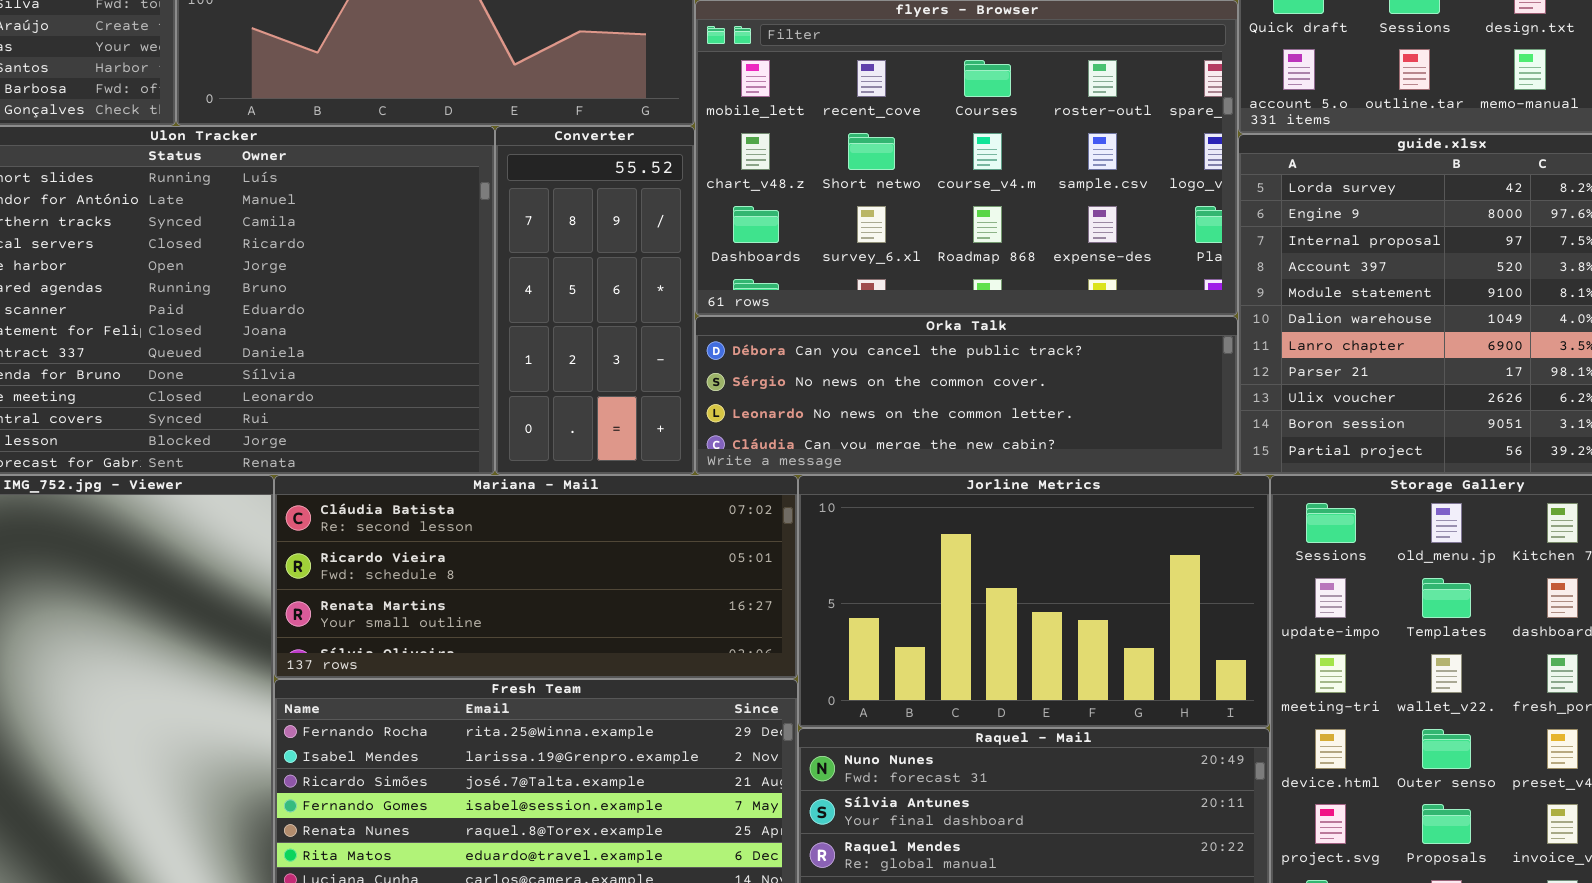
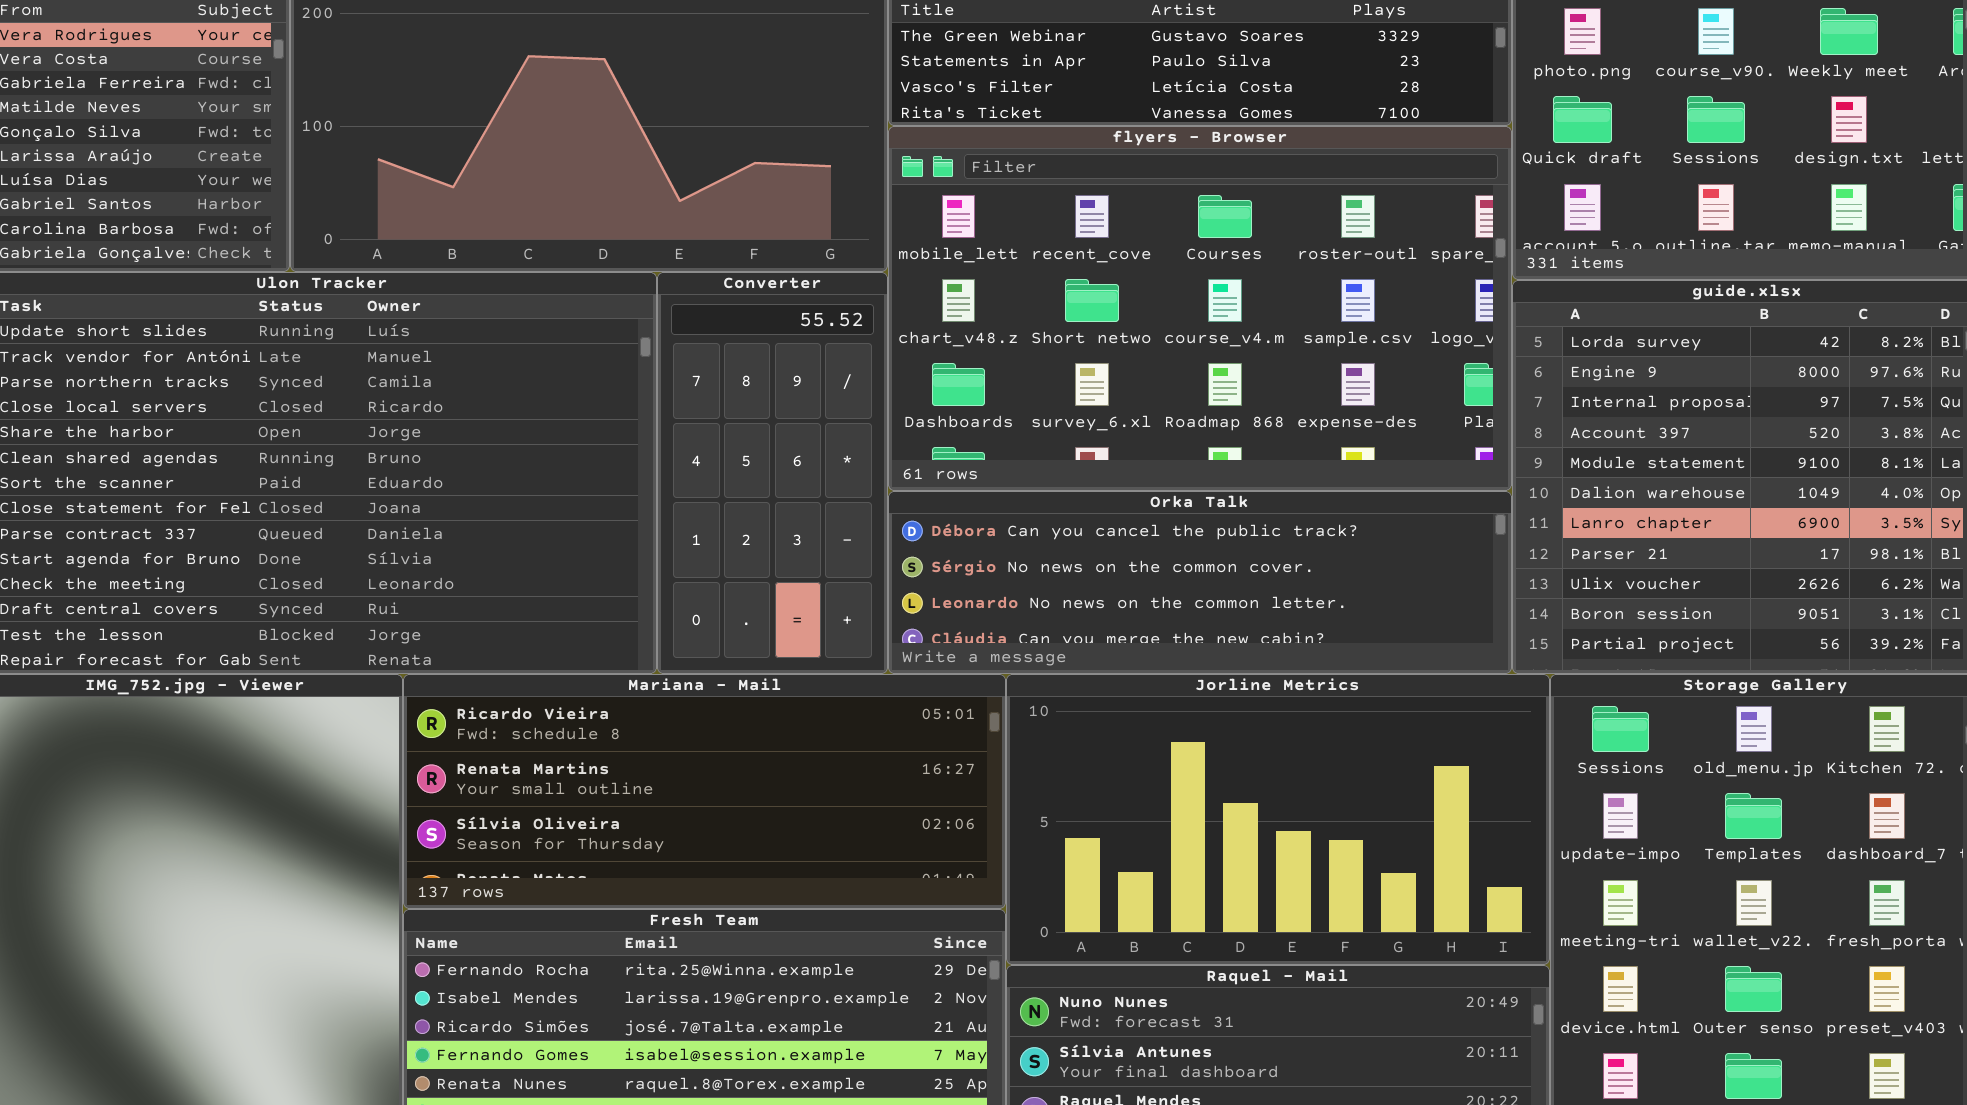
Mariana - Mail: [274,475,798,679] -> [403,674,1006,909], scrolled down 1 row

